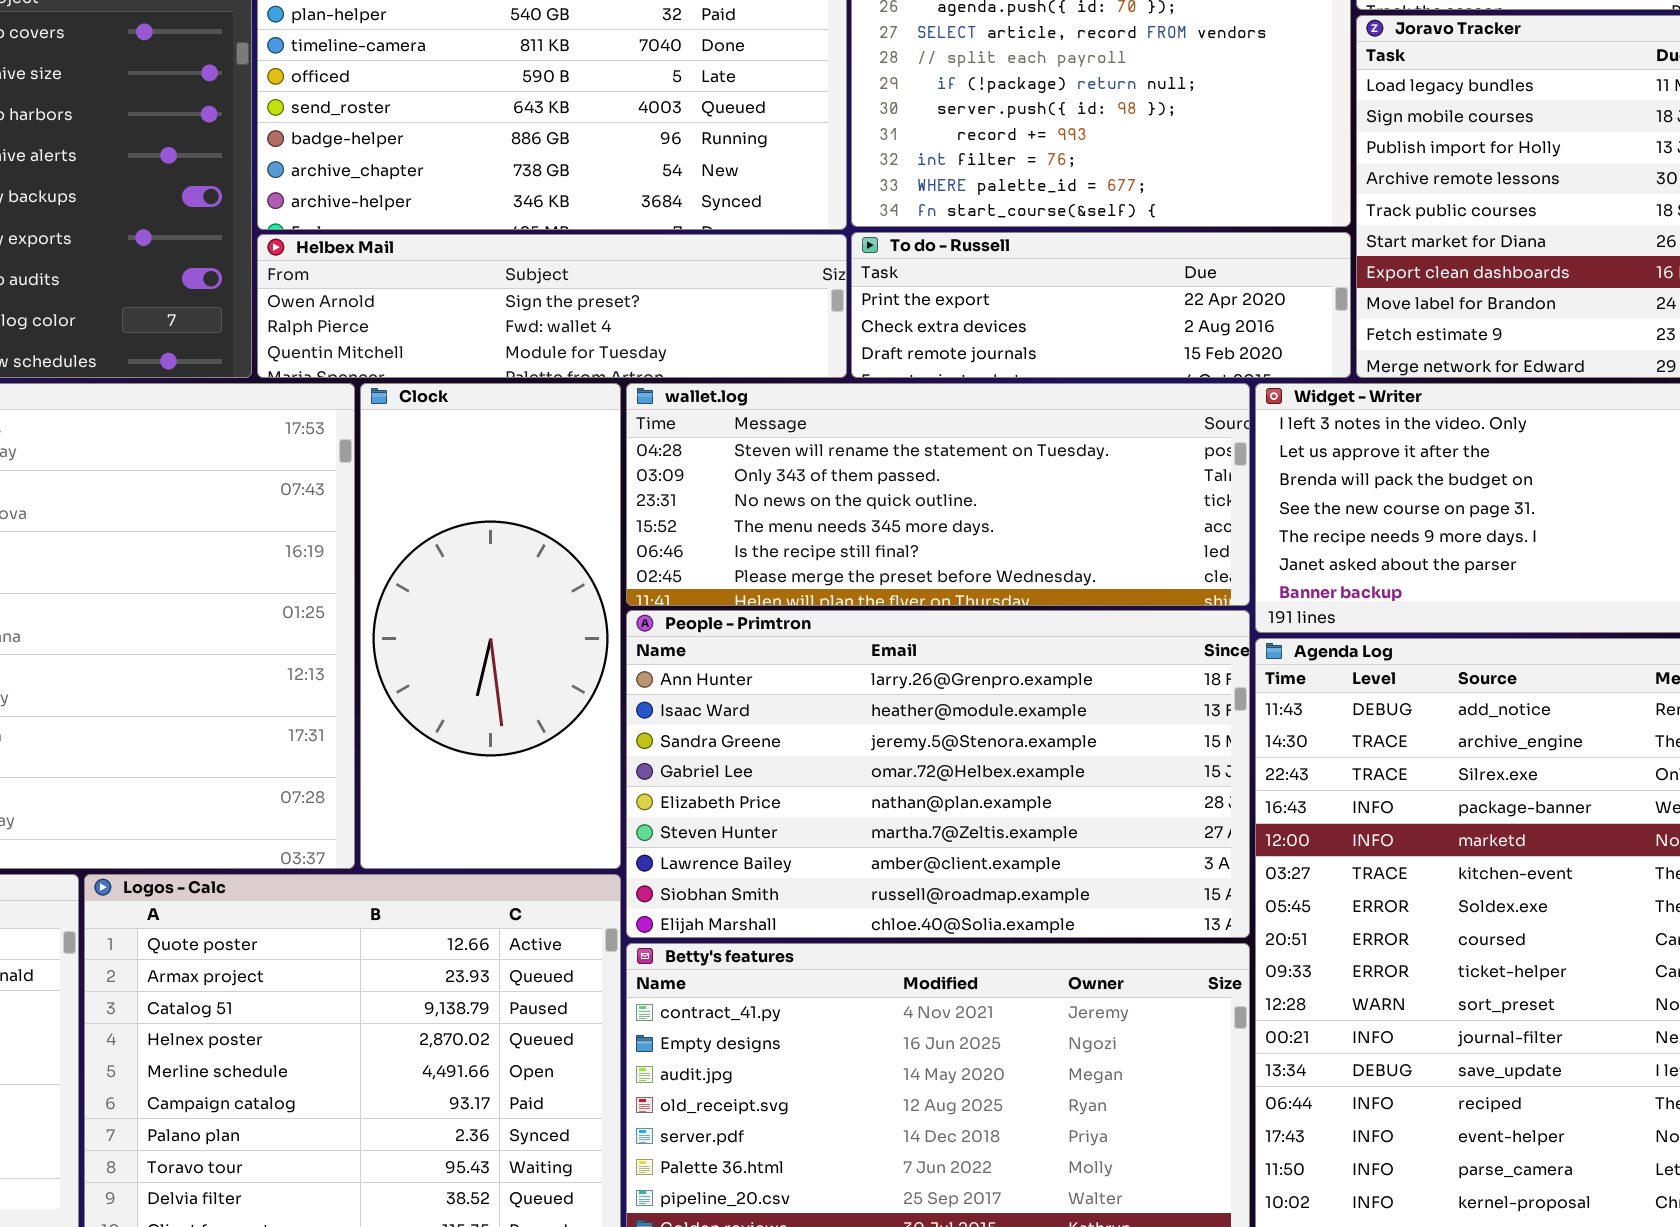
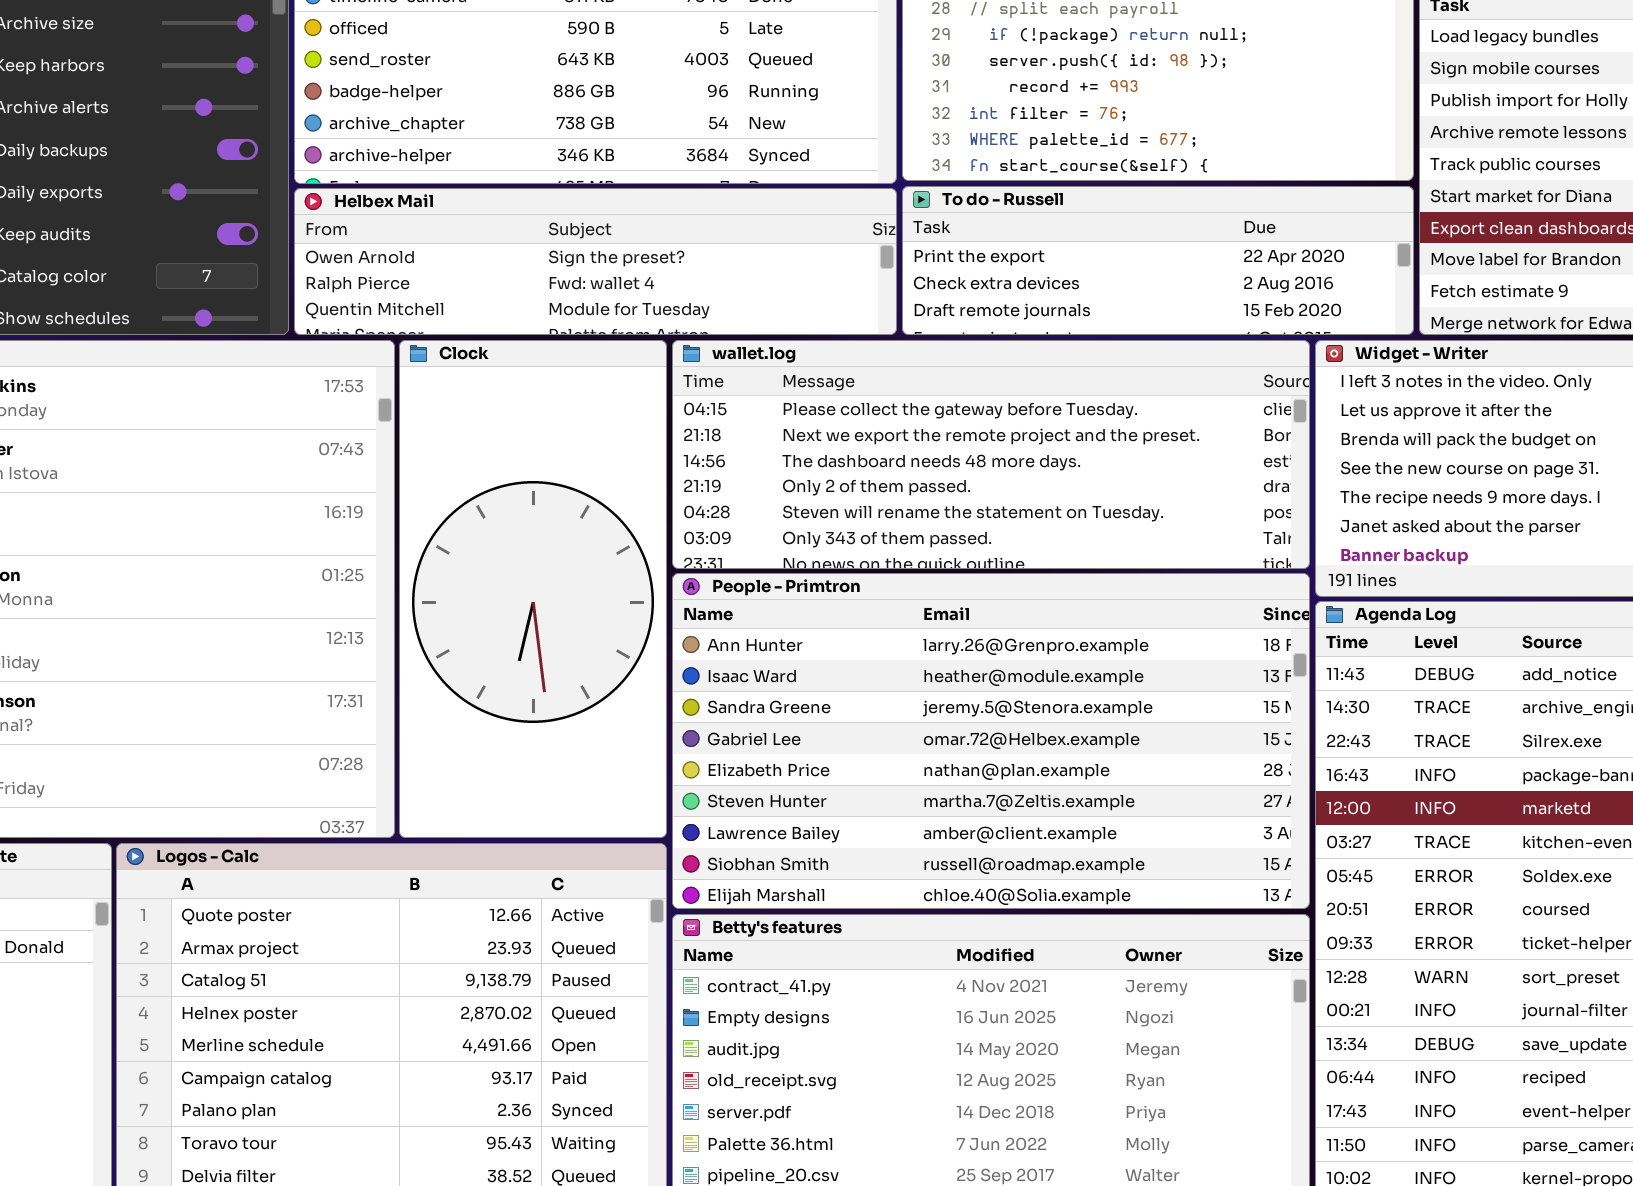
wallet.log: [626,383,1250,606] -> [672,340,1310,569], scrolled up 4 rows

